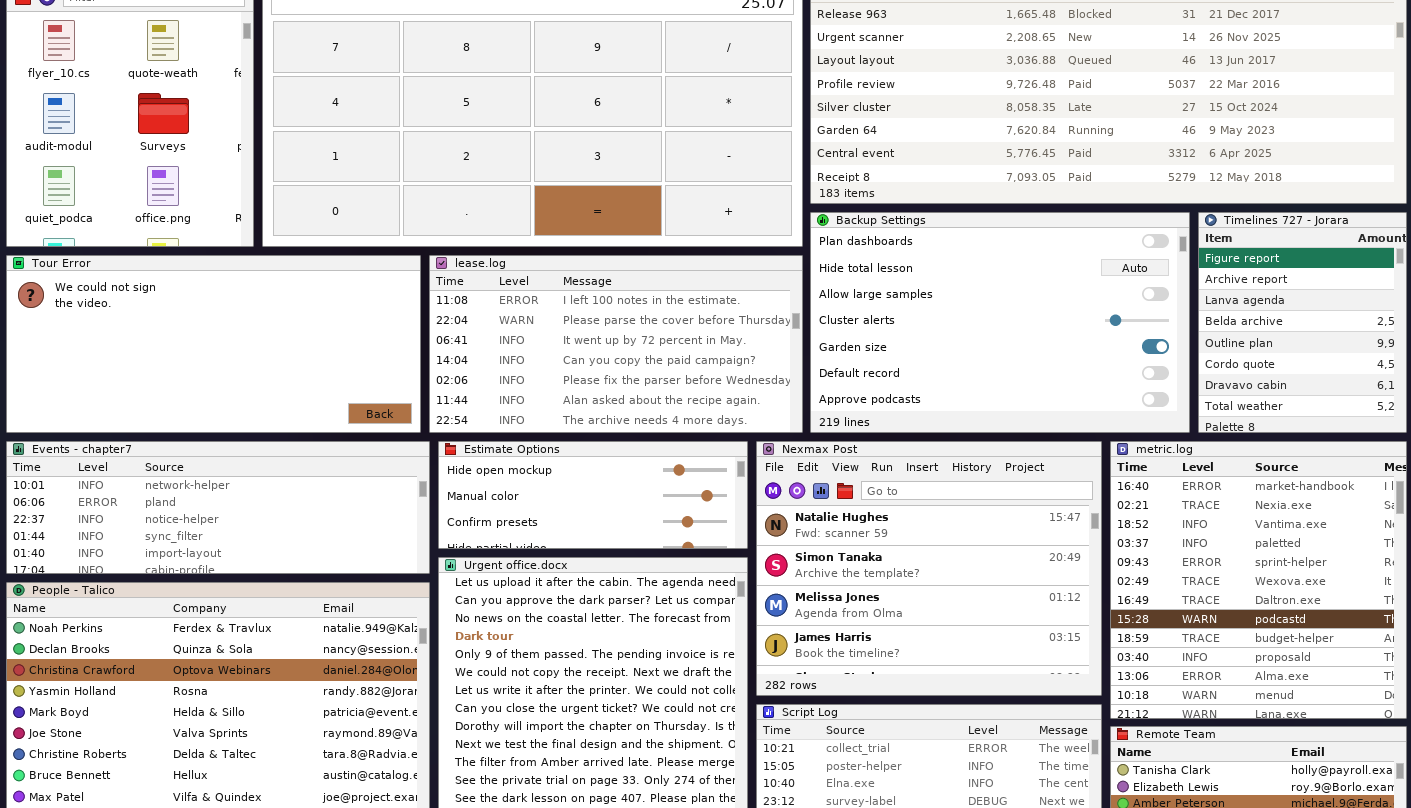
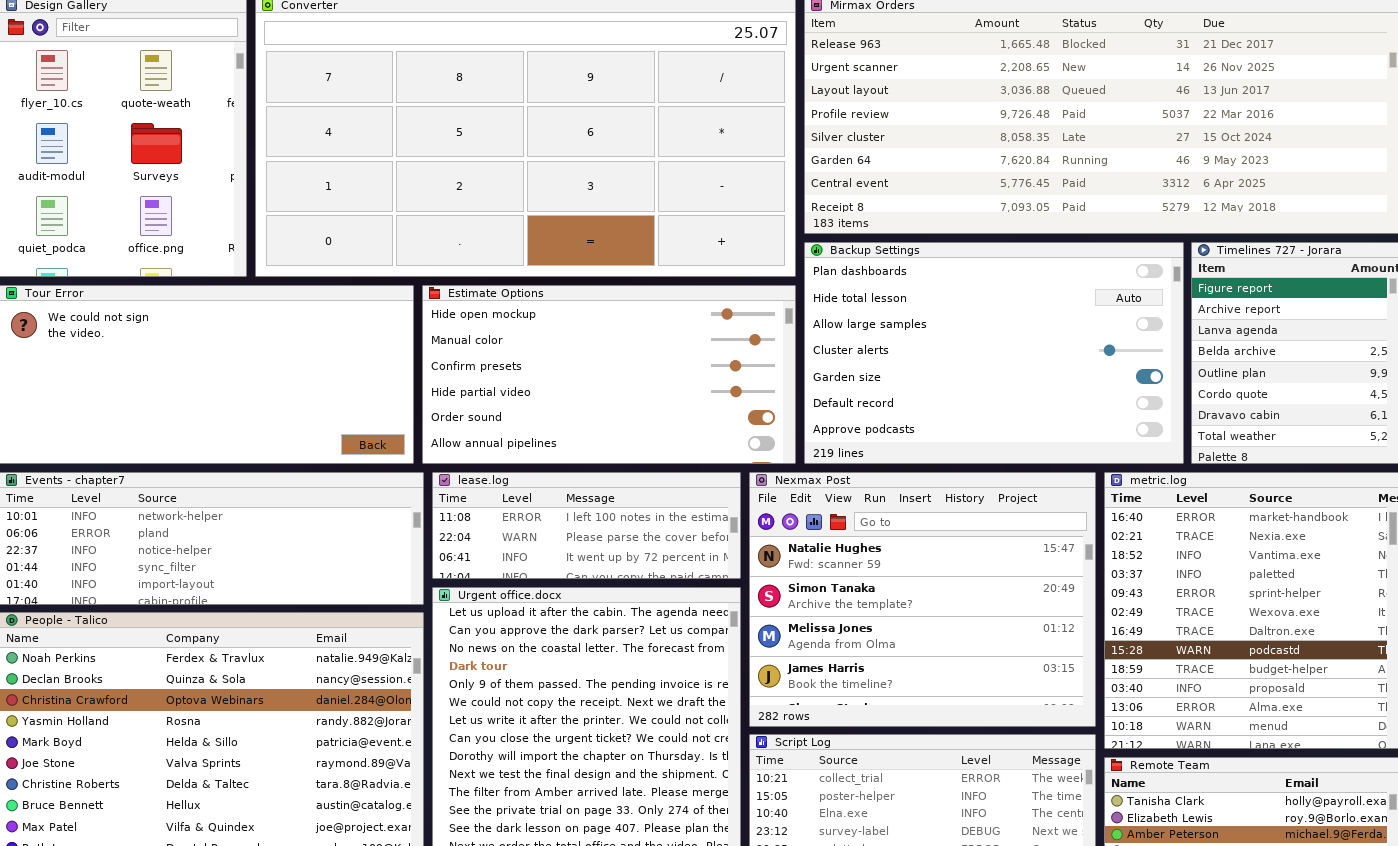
lease.log: [429,255,803,433] -> [432,472,741,579], moved, resized
Estimate Options: [438,441,748,549] -> [422,285,796,464], moved, resized

